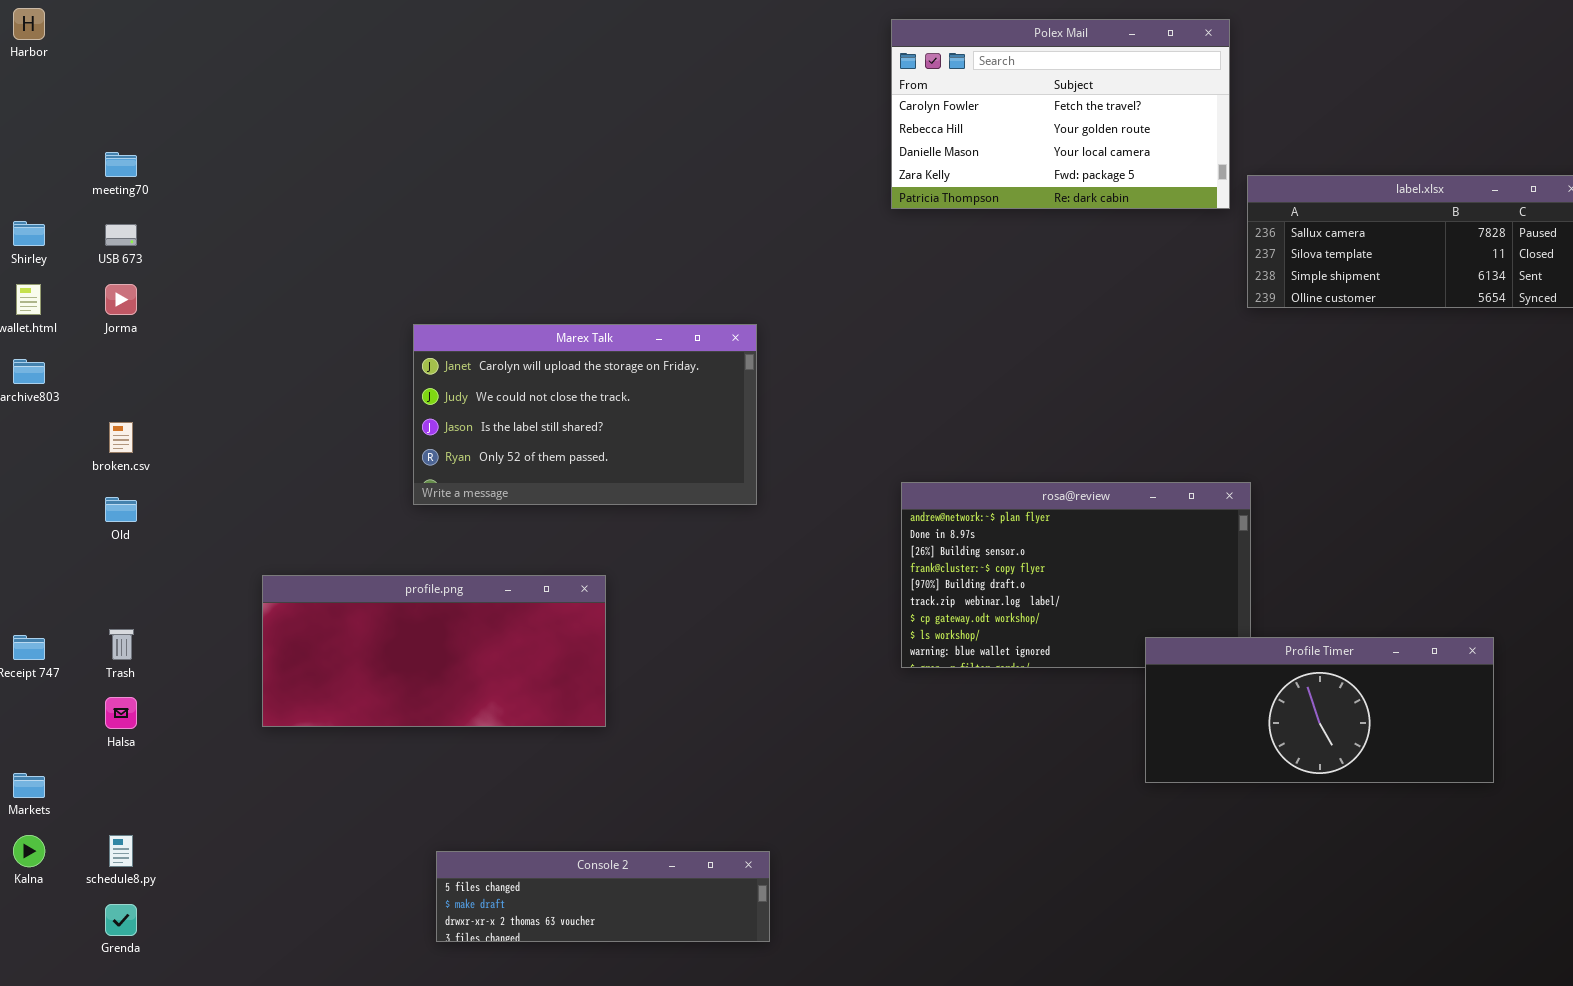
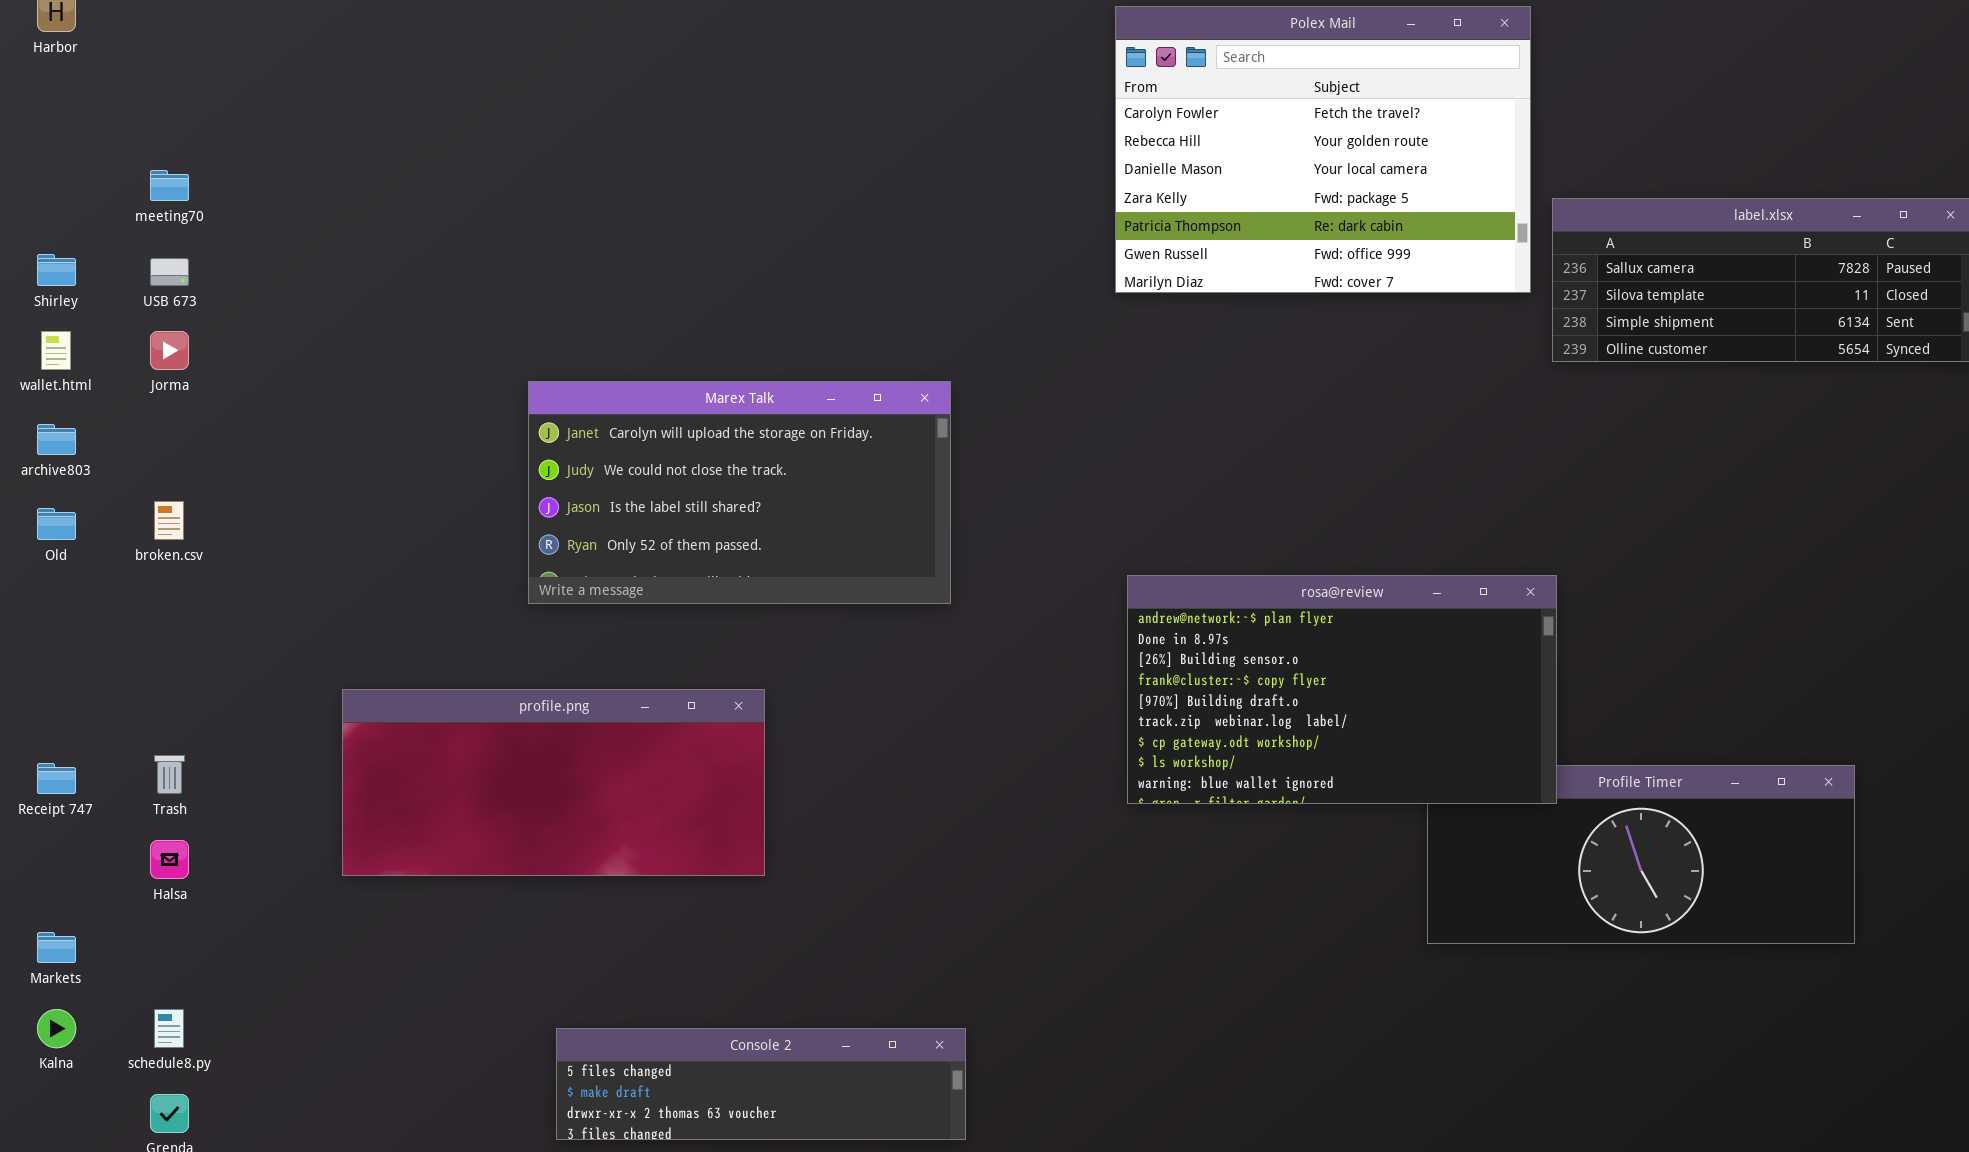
Polex Mail: [891,19,1230,209] -> [1115,6,1531,293], resized
rosa@review: [901,482,1251,668] -> [1127,575,1557,804], raised
Old: [105,497,137,522] -> [37,508,76,540], moved

